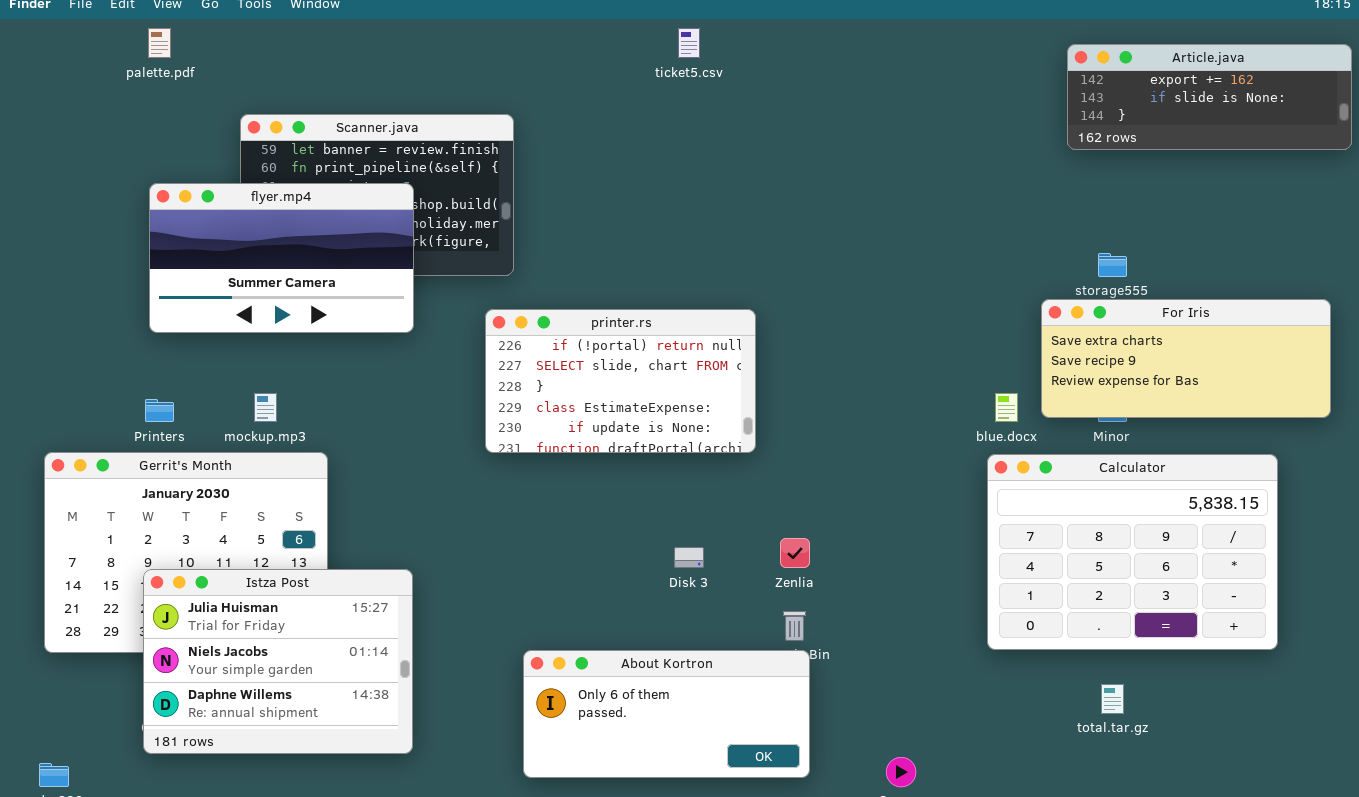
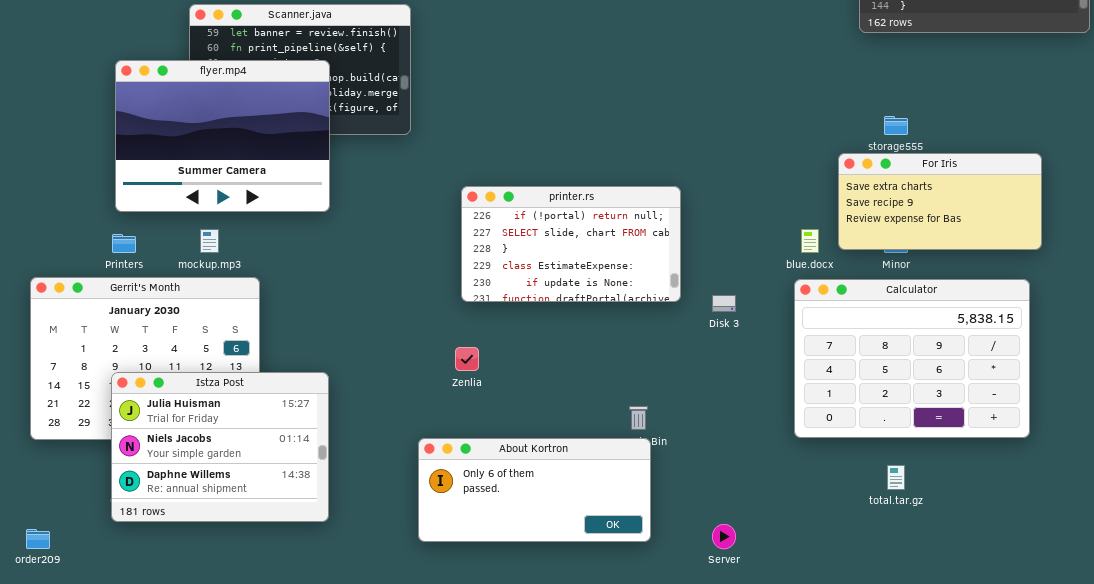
flyer.mp4: [149,183,414,333] -> [115,60,330,212], resized
For Iris: [1041,299,1331,418] -> [838,153,1042,250], resized
printer.rs: [485,309,756,453] -> [461,186,681,302], moved
Zenlia: [780,538,810,568] -> [455,347,479,371], moved
Disk 3: [674,547,704,568] -> [712,295,736,312], moved

